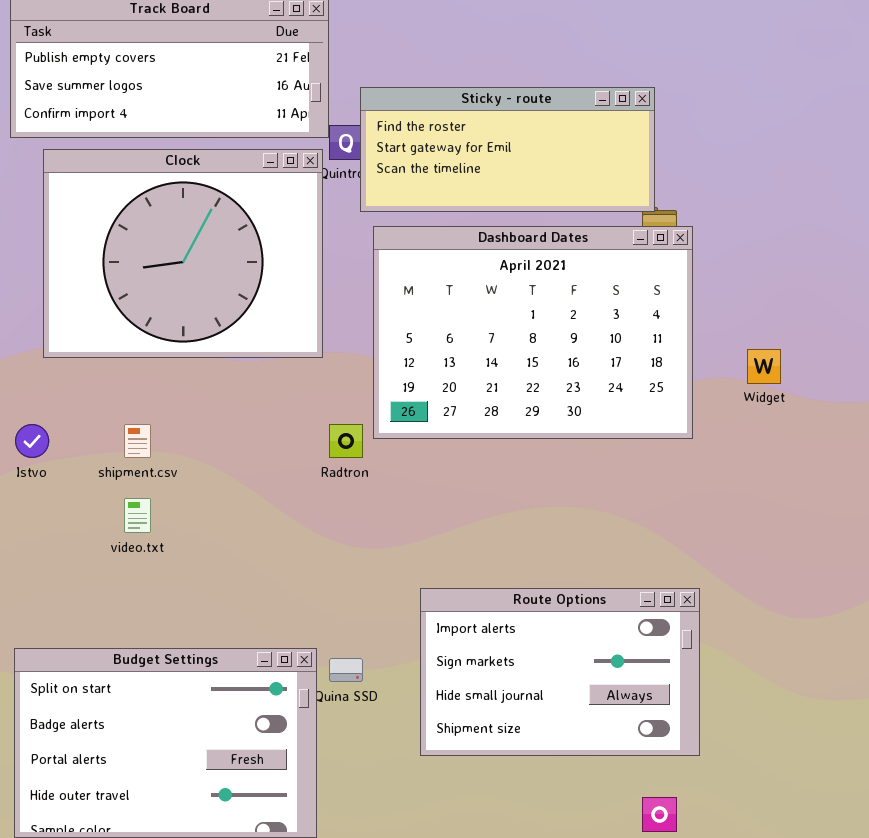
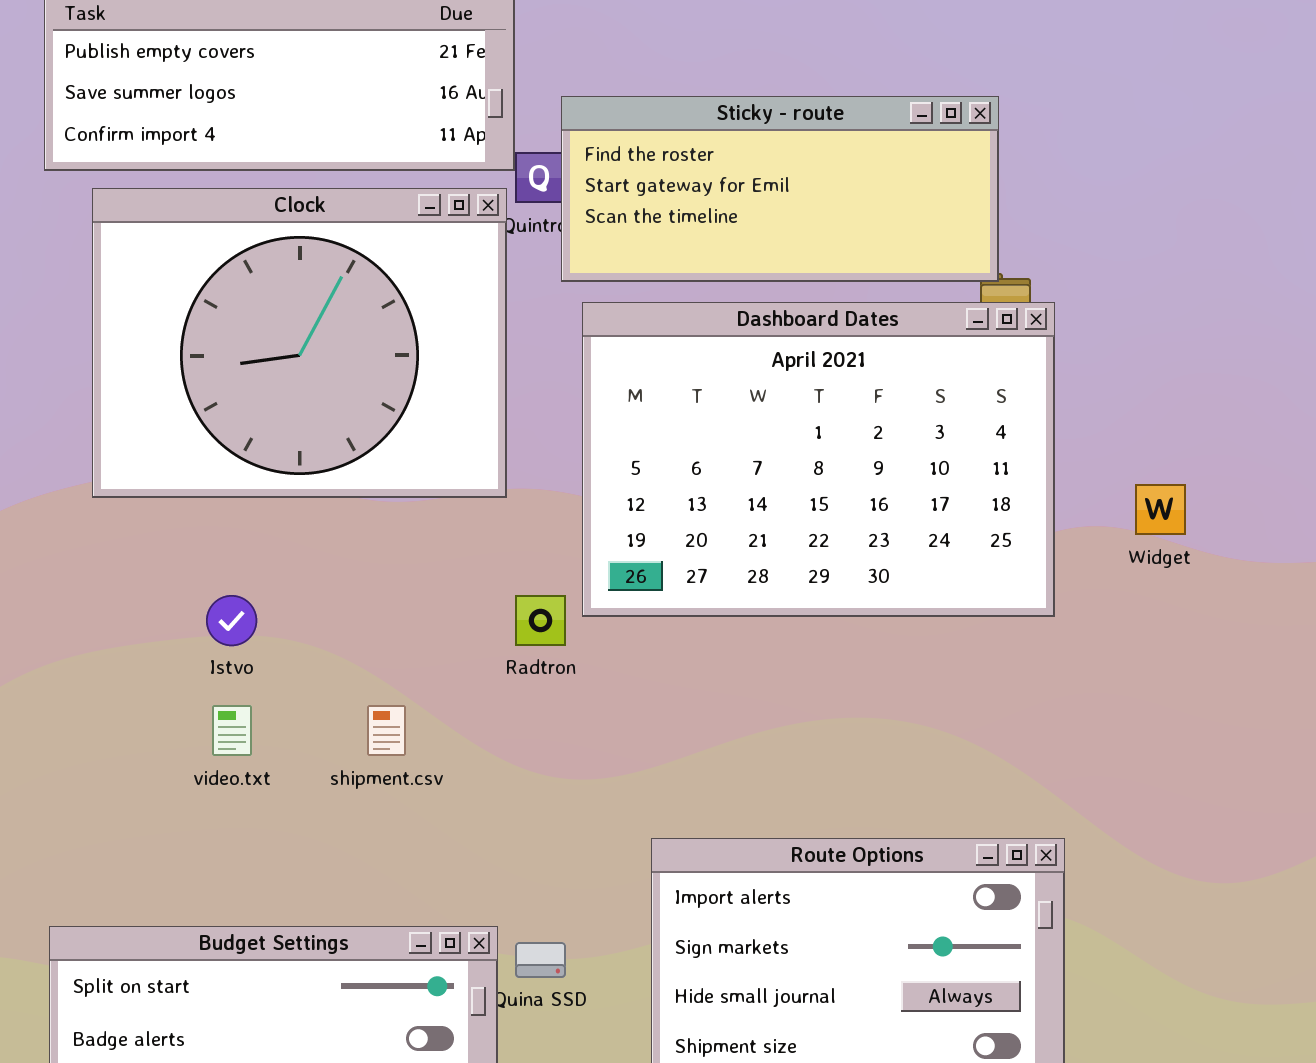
Istvo: [15,424,49,458] -> [206,595,257,646], moved
shipment.csv: [124,424,151,458] -> [367,705,406,756], moved

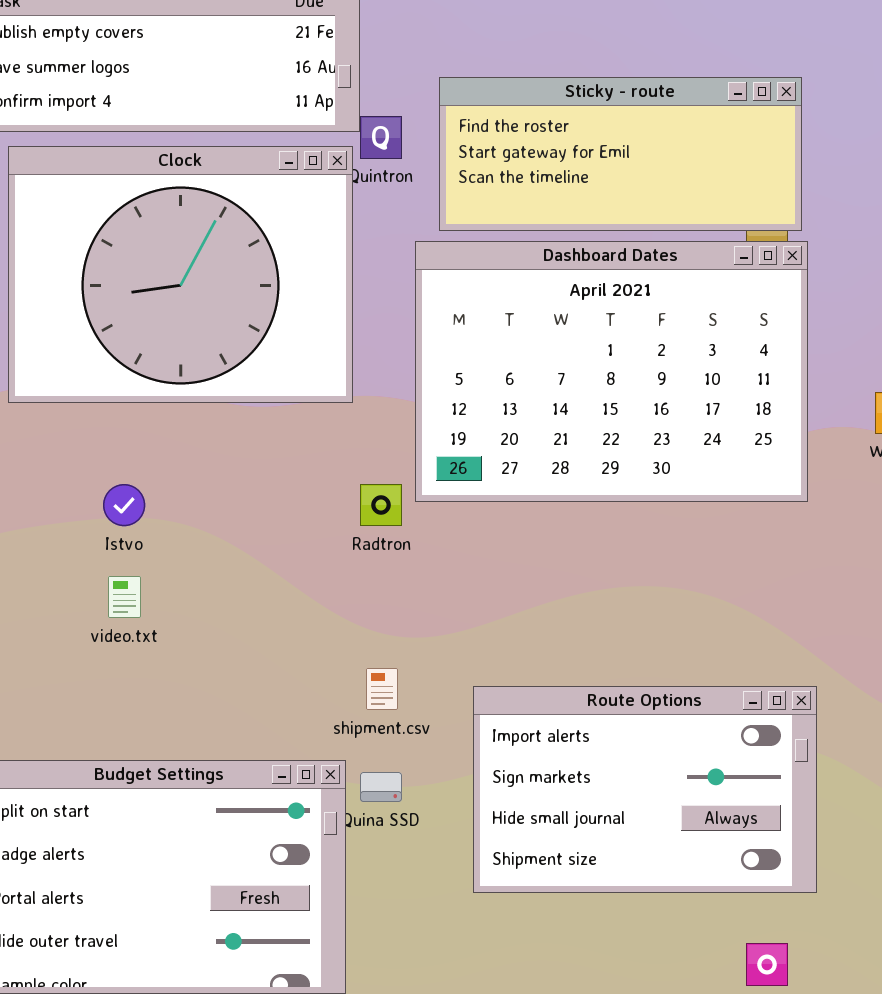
Sticky - route: [561,96,999,282] -> [439,77,802,231], moved
shipment.csv: [367,705,406,756] -> [366,668,398,710], moved

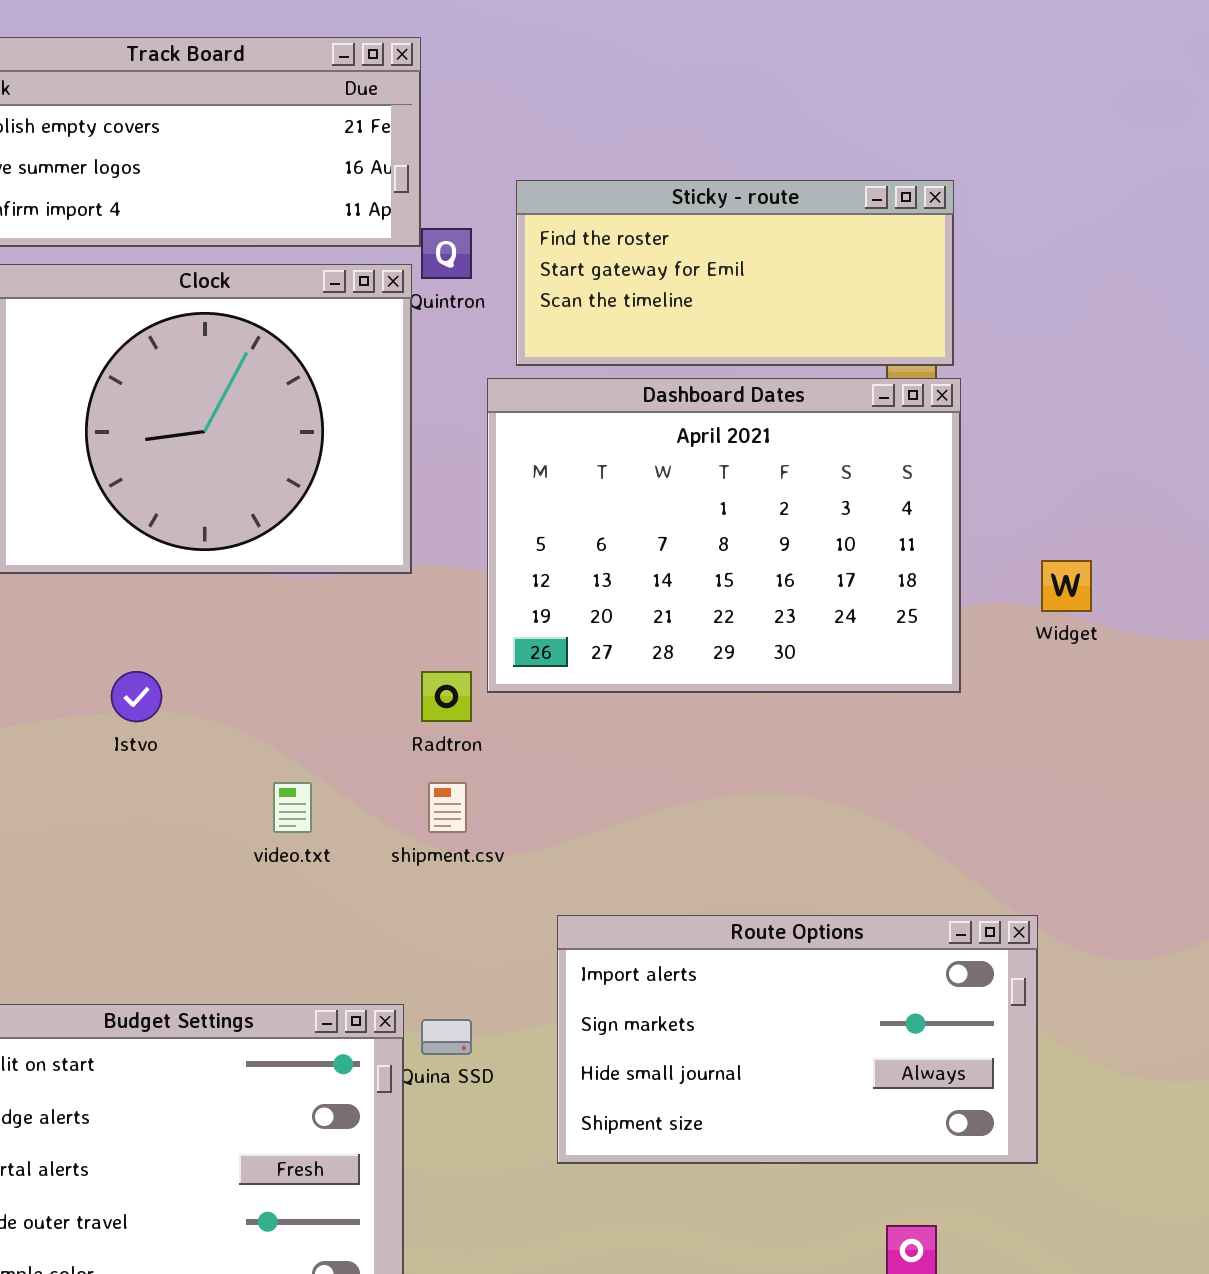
video.txt: [108,576,141,618] -> [273,782,312,833], moved
shipment.csv: [366,668,398,710] -> [428,782,467,833], moved
Route Options: [473,686,817,893] -> [557,915,1038,1164], resized

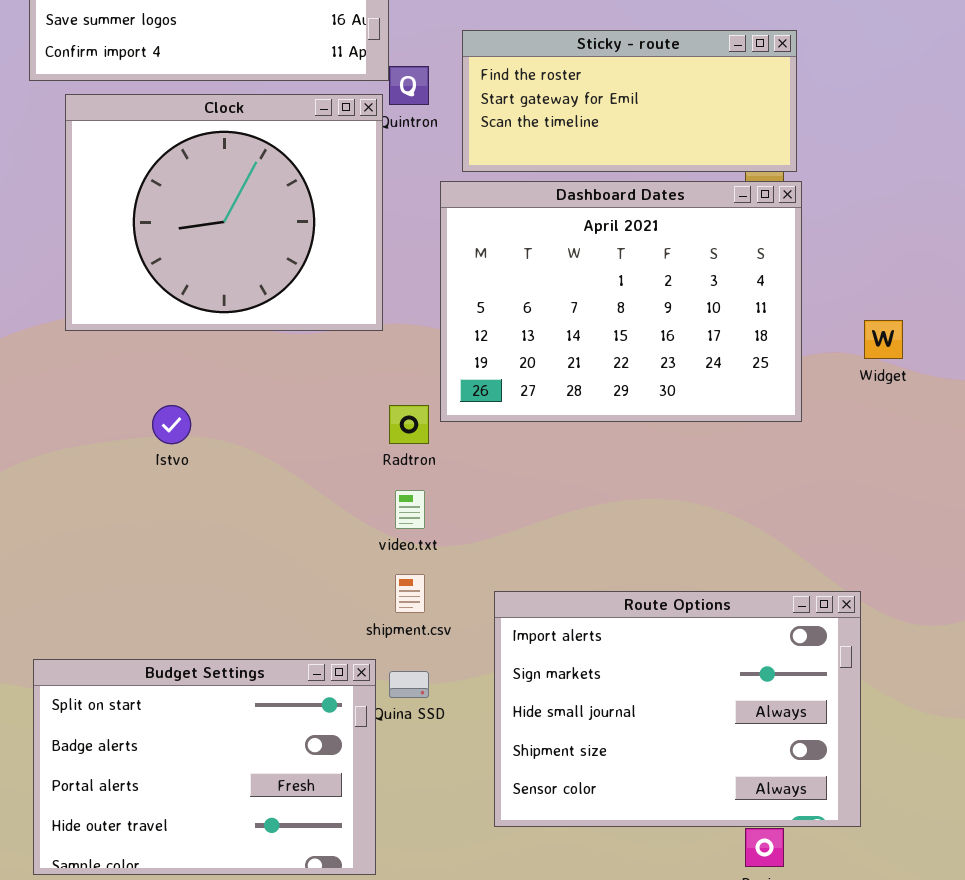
video.txt: [273,782,312,833] -> [395,490,425,529], moved
shipment.csv: [428,782,467,833] -> [395,574,425,613], moved
Route Options: [557,915,1038,1164] -> [494,591,861,827], resized

